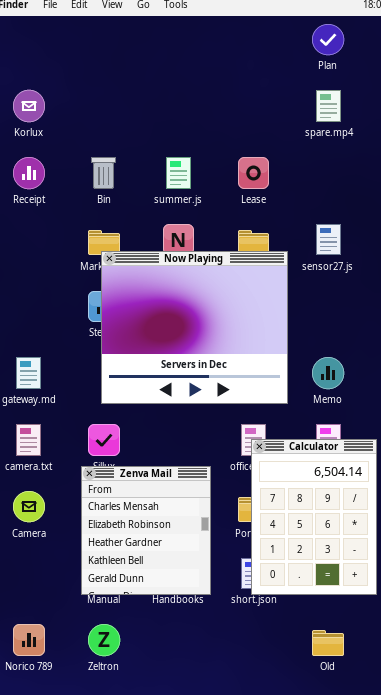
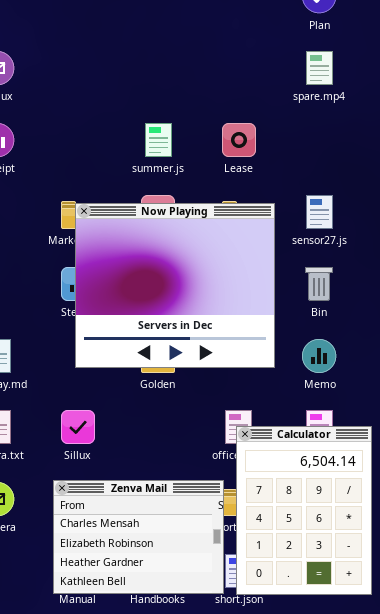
Bin: [91,157,116,189] -> [305,267,333,301], moved
Now Playing: [101,251,288,404] -> [75,203,275,368], moved
Zenva Mail: [81,466,211,595] -> [53,480,224,594], resized

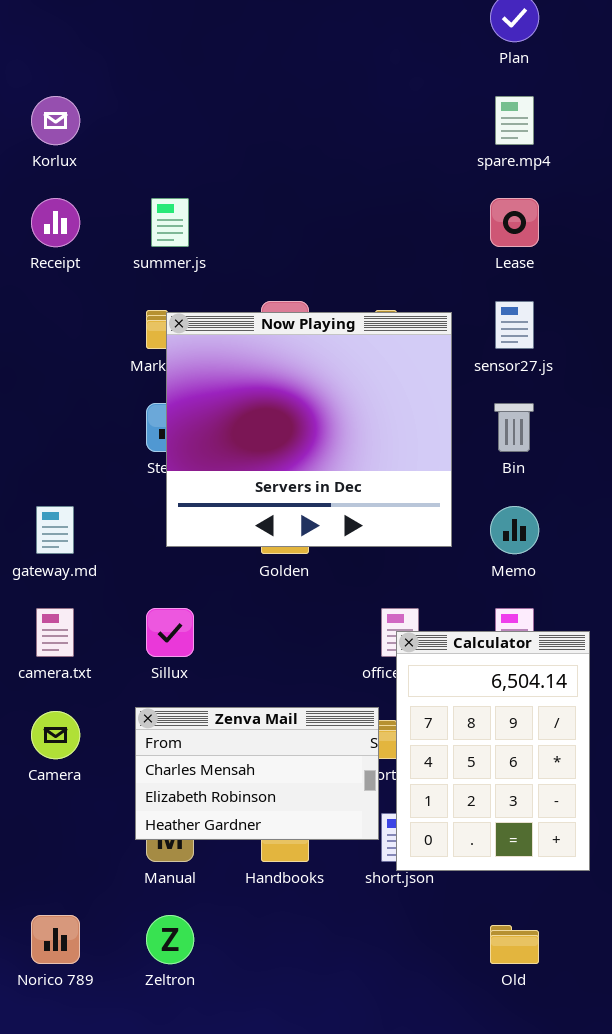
summer.js: [145,123,172,157] -> [151,198,189,247], moved
Lease: [222,123,256,157] -> [490,198,539,247], moved
Zenva Mail: [53,480,224,594] -> [135,707,379,840], resized

